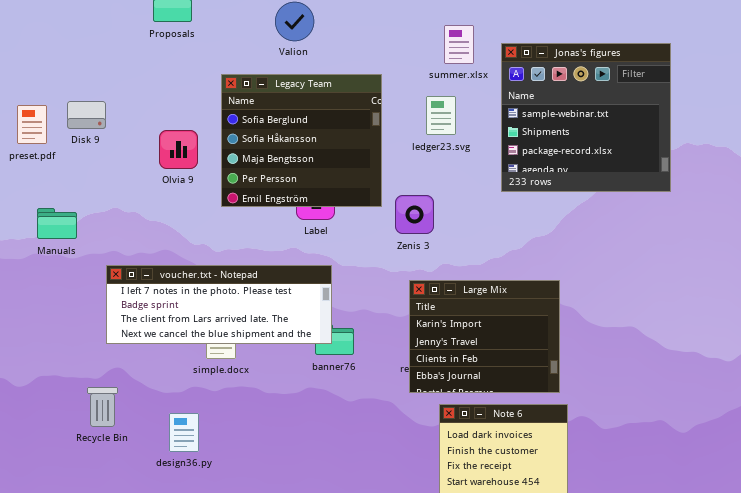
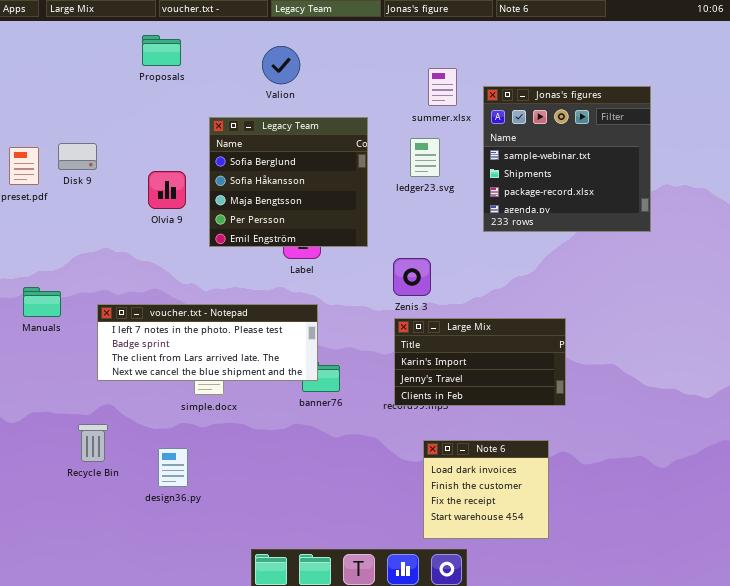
Zenis 3: [395,195,434,234] -> [393,258,431,296], moved
Manuals: [37,208,77,239] -> [23,287,61,317], moved
Large Mix: [409,280,560,393] -> [394,318,566,406], resized

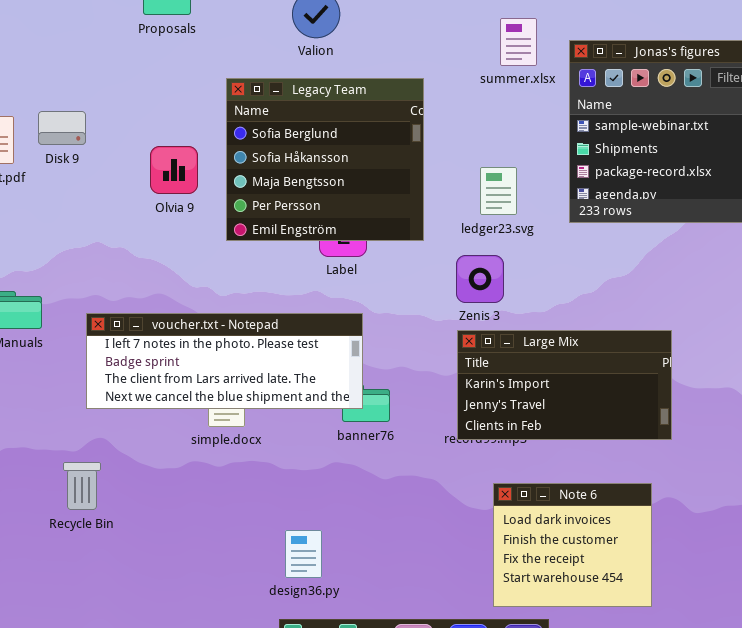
ledger23.svg: [410,138,440,177] -> [480,167,517,215], moved
design36.py: [158,448,188,487] -> [285,530,322,578], moved

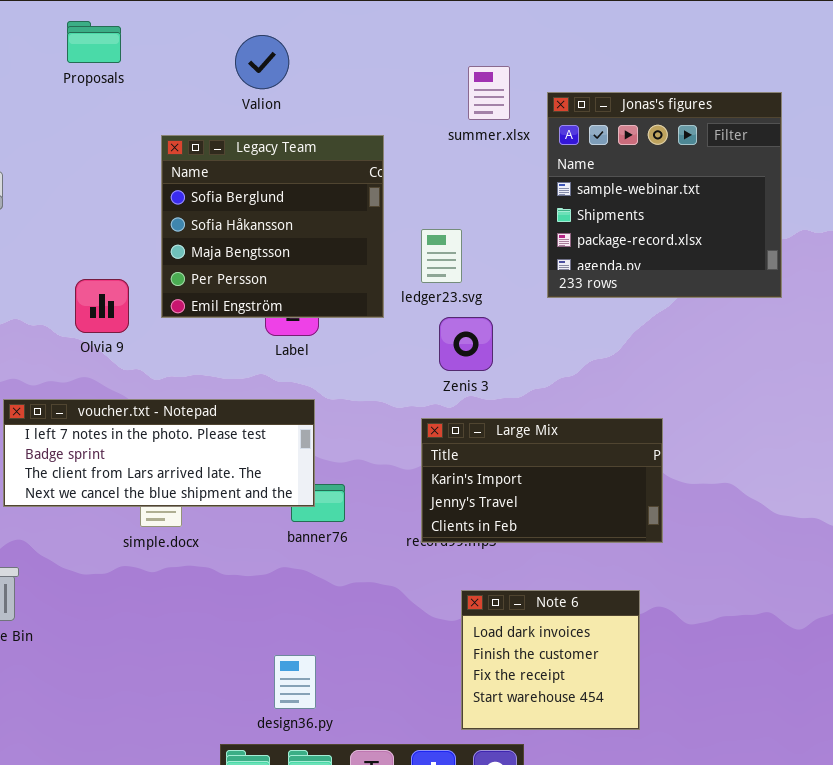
Olvia 9: [150,146,198,194] -> [75,279,129,333], moved
ledger23.svg: [480,167,517,215] -> [421,229,462,283], moved
Zenis 3: [456,255,504,303] -> [439,317,493,371], moved
design36.py: [285,530,322,578] -> [274,655,316,709], moved

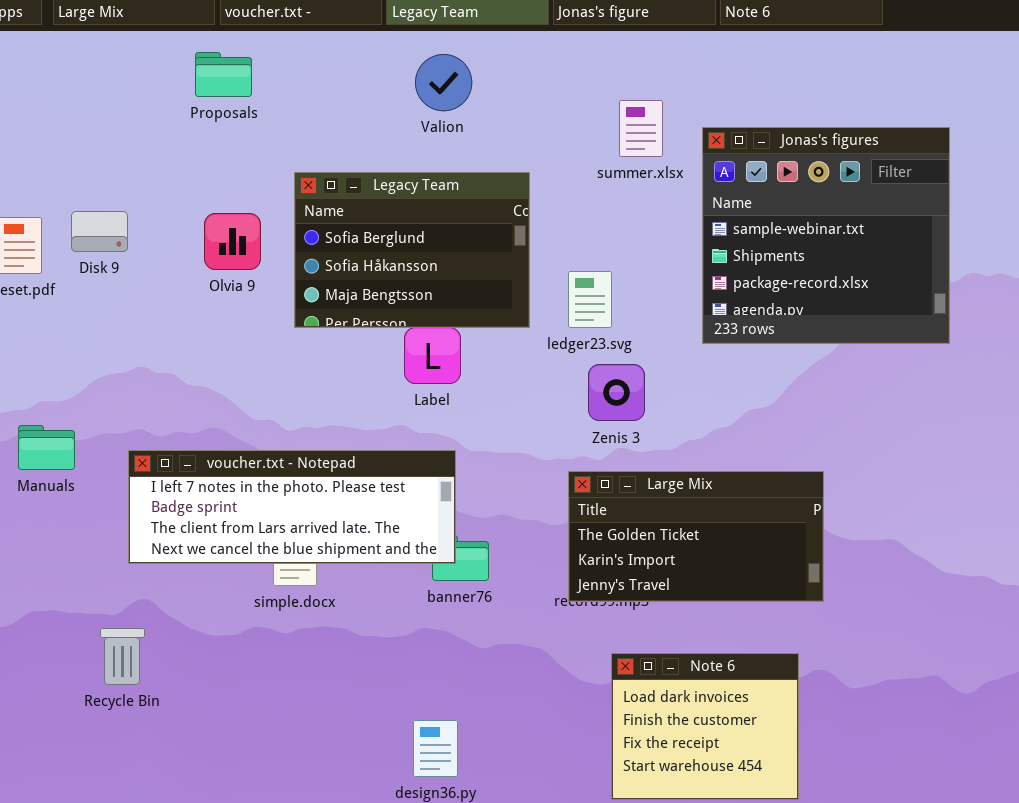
Valion: [235,35,289,89] -> [415,54,472,111], moved
Legacy Team: [161,135,384,318] -> [294,172,530,328], resized
Olvia 9: [75,279,129,333] -> [204,213,261,270], moved
Large Mix: [421,418,663,543] -> [568,471,824,602], scrolled up 1 row

